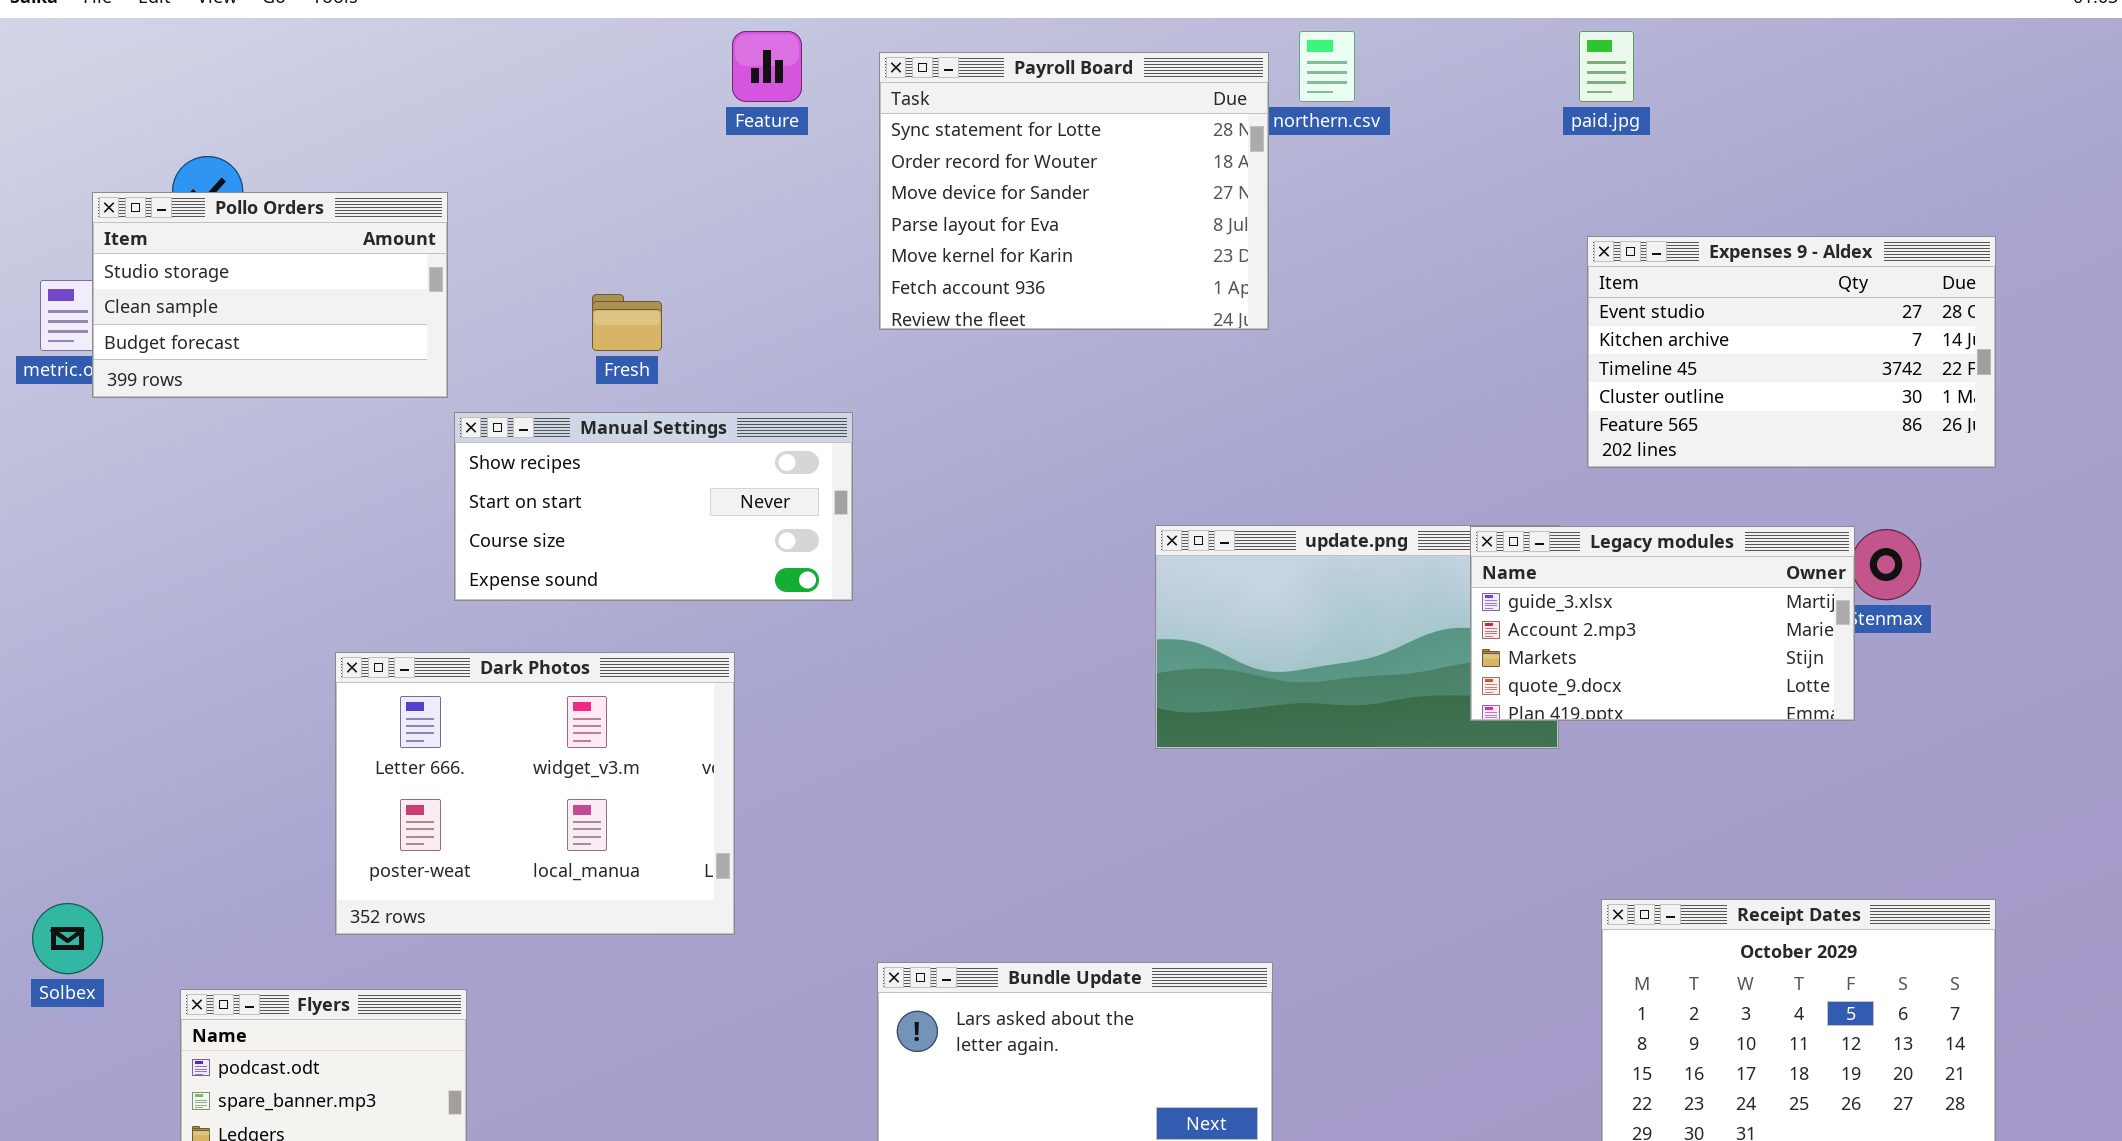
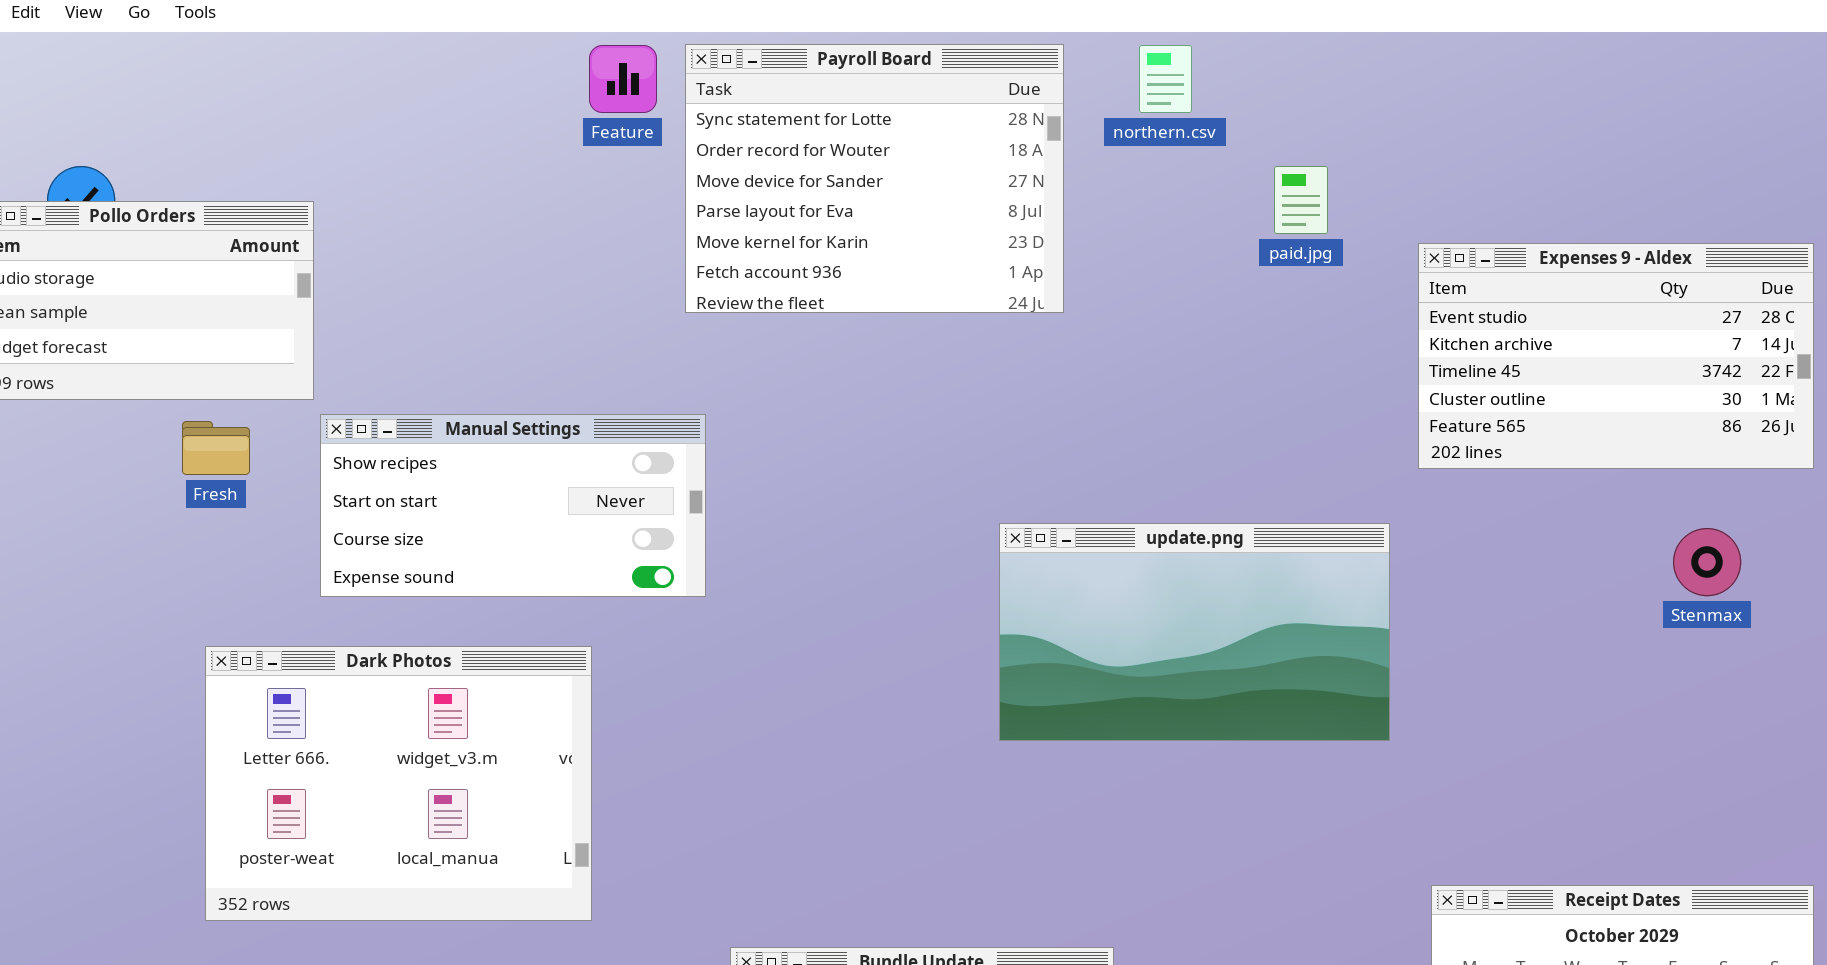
paid.jpg: [1579,31,1634,102] -> [1274,166,1328,234], moved
Payroll Board: [879,52,1269,330] -> [685,44,1064,313], moved
Fresh: [592,294,662,351] -> [182,421,250,475], moved
Legacy modules: [1470,526,1855,721] -> none, closed

